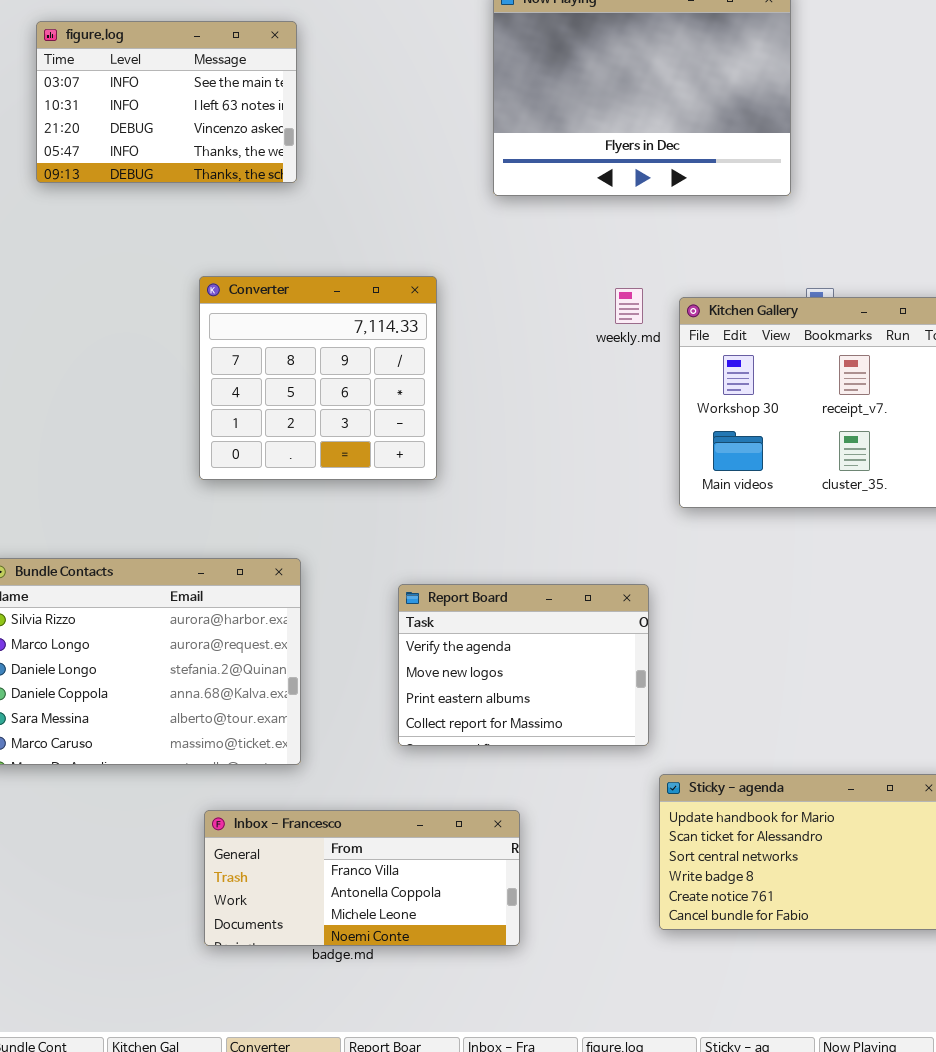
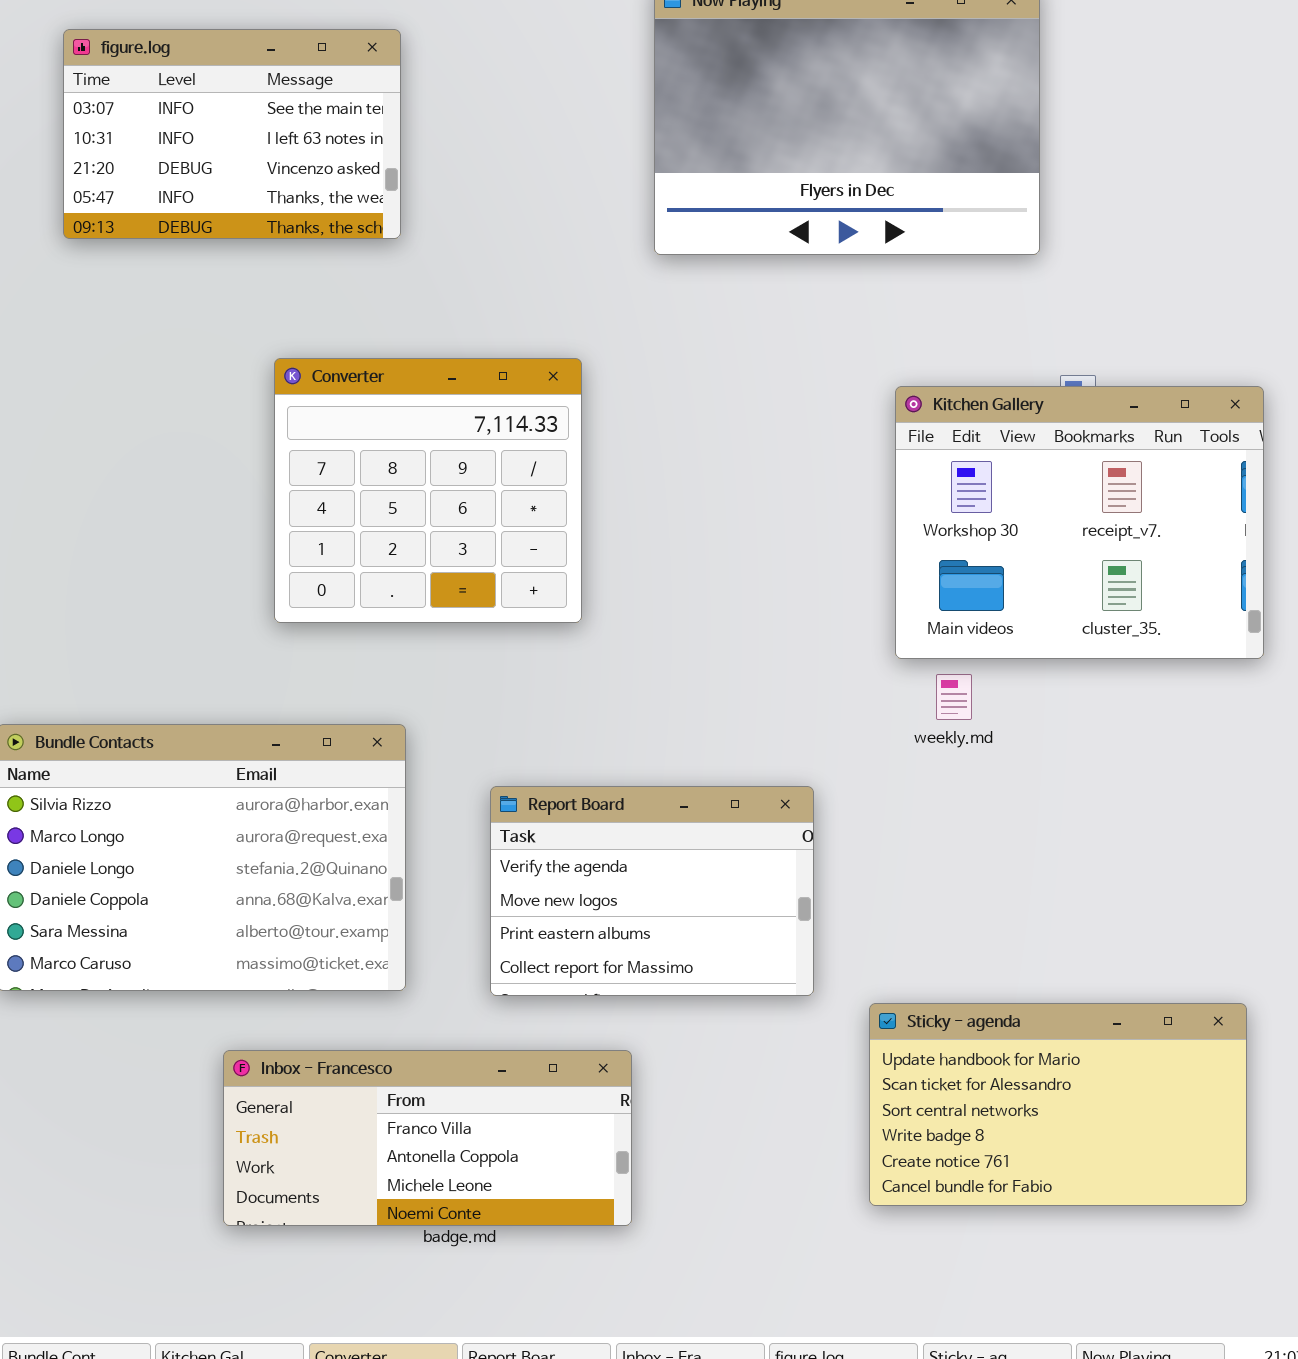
weekly.md: [615,288,643,324] -> [936,674,972,720], moved
Report Board: [398,584,649,746] -> [490,786,814,996], moved
Inbox - Francesco: [204,810,520,946] -> [223,1050,632,1226], moved

